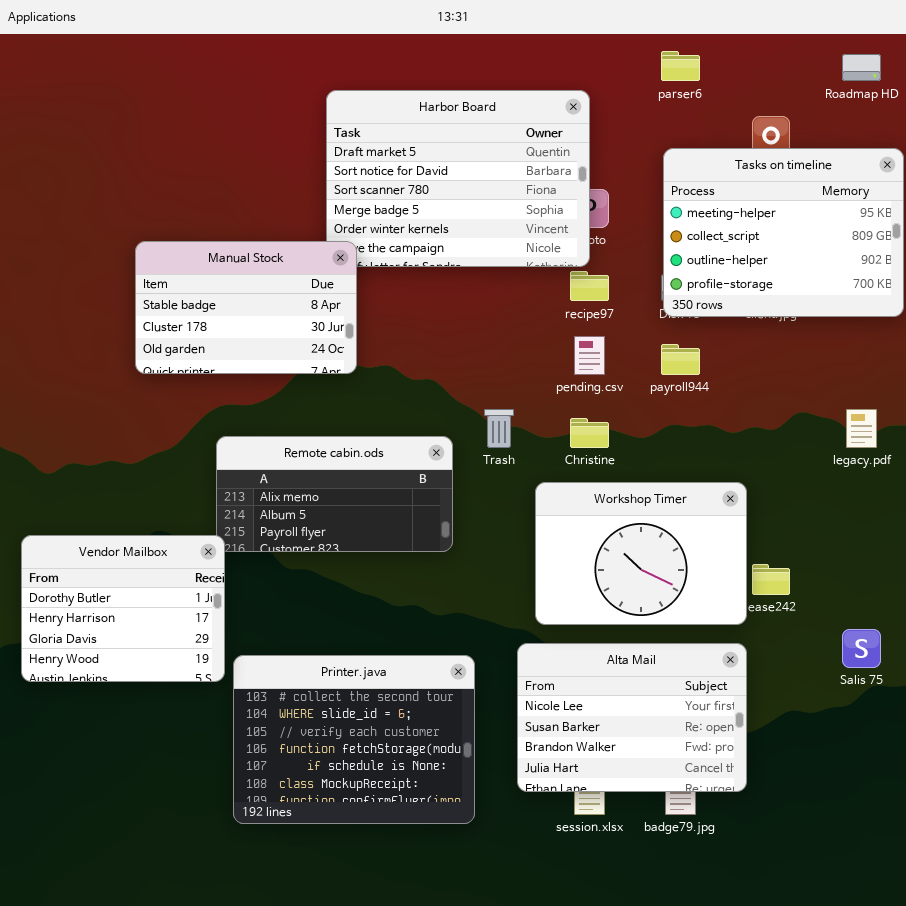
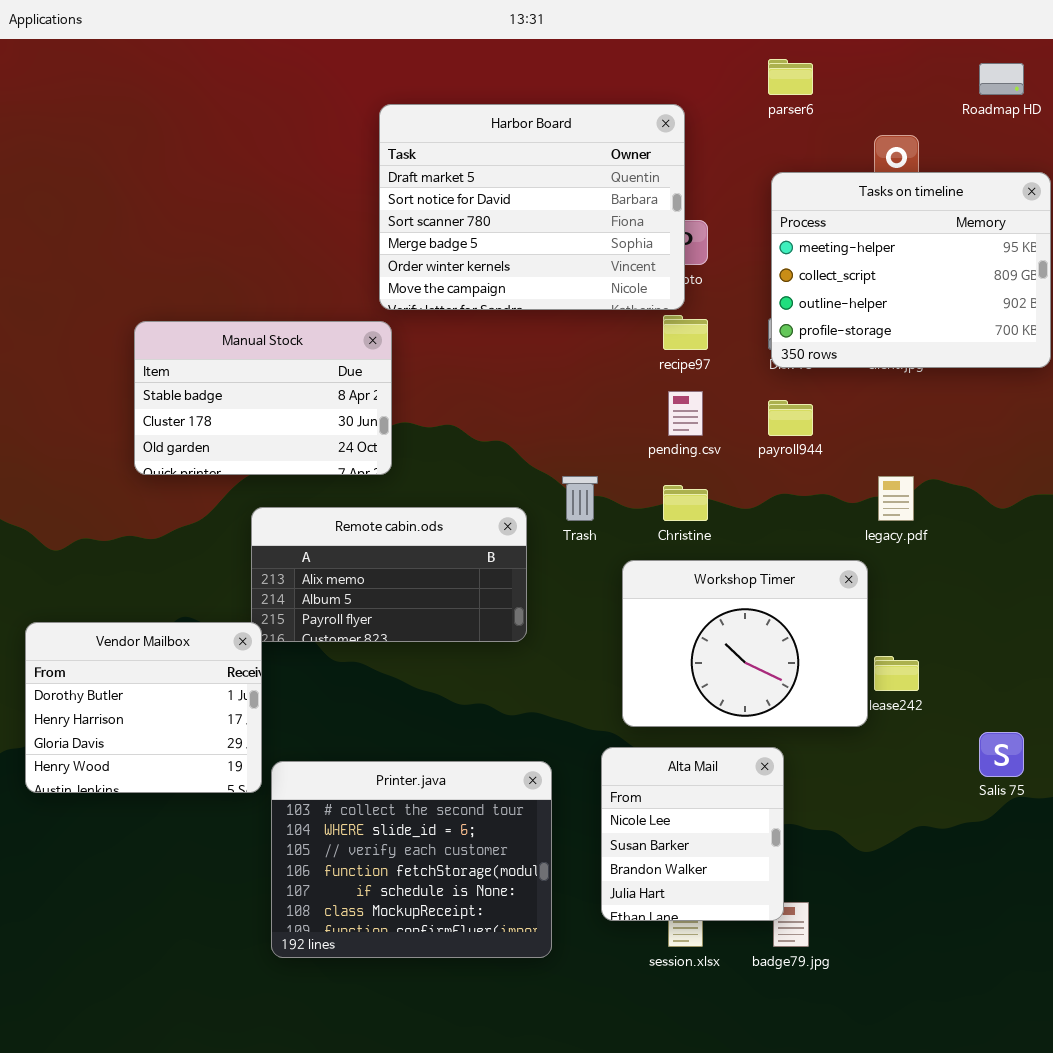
Manual Stock: [135,241,357,374] -> [134,321,392,475], moved
legacy.pdf: [846,409,877,448] -> [878,476,914,521], moved
Alta Mail: [517,643,747,792] -> [601,747,784,921], resized

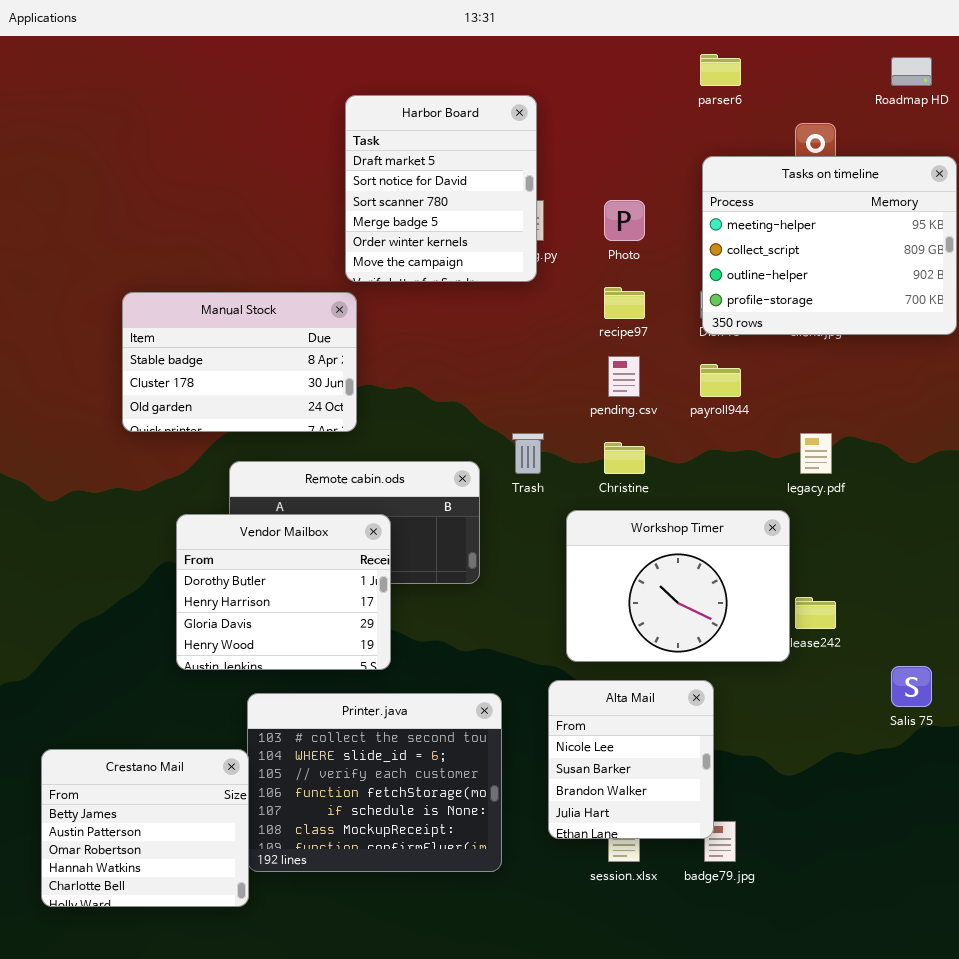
Harbor Board: [379,104,685,310] -> [345,95,537,282], resized
Vendor Mailbox: [25,622,262,793] -> [176,514,391,670], moved
Crestano Mail: none -> [41,749,249,907], opened

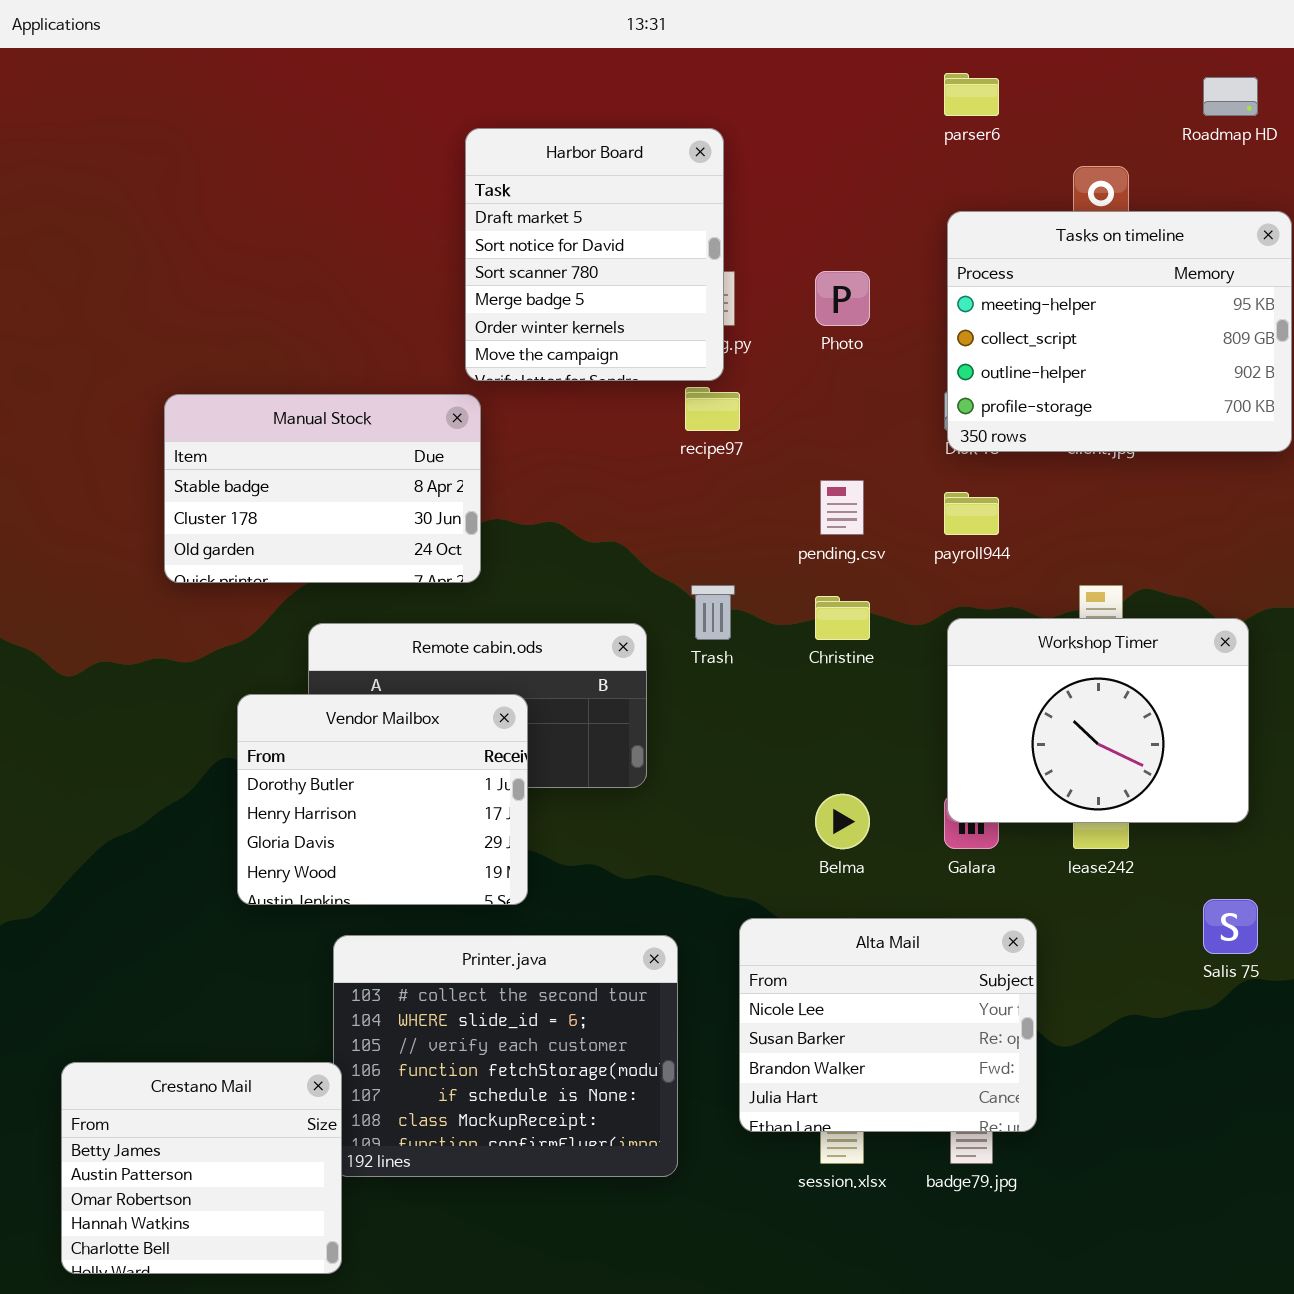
recipe97: [604,287,645,319] -> [685,387,740,431], moved
Workshop Timer: [566,510,790,662] -> [947,618,1249,823], moved
Alta Mail: [548,680,714,839] -> [739,918,1037,1132], resized
Crestano Mail: [41,749,249,907] -> [61,1062,342,1274], moved

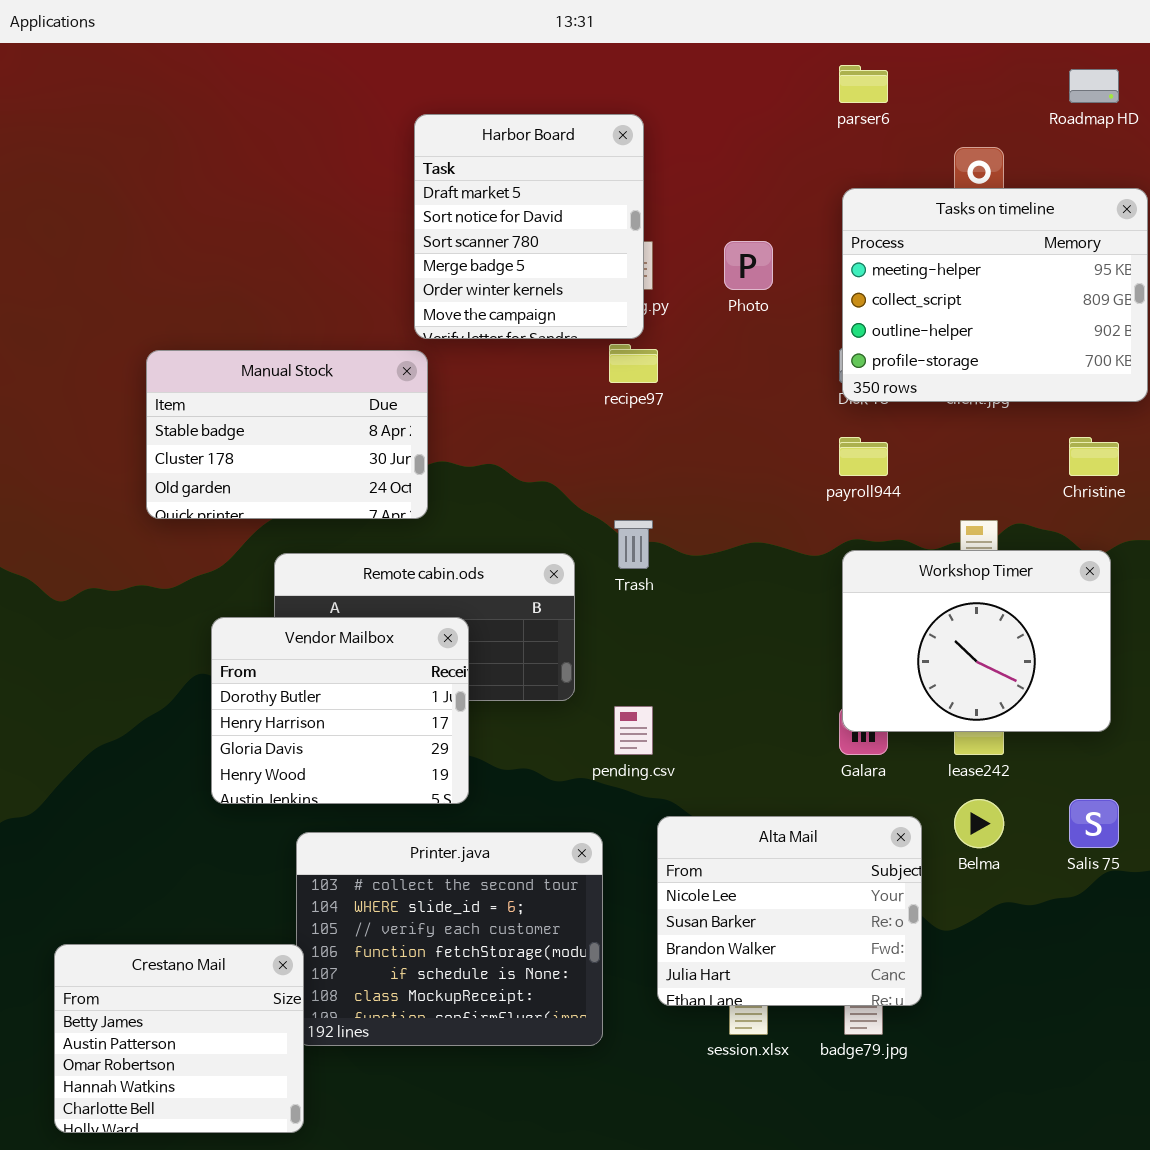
pending.csv: [820,480,864,535] -> [614,706,653,755], moved
Christine: [815,596,870,640] -> [1069,437,1119,476], moved
Belma: [815,794,870,849] -> [954,799,1004,848], moved

